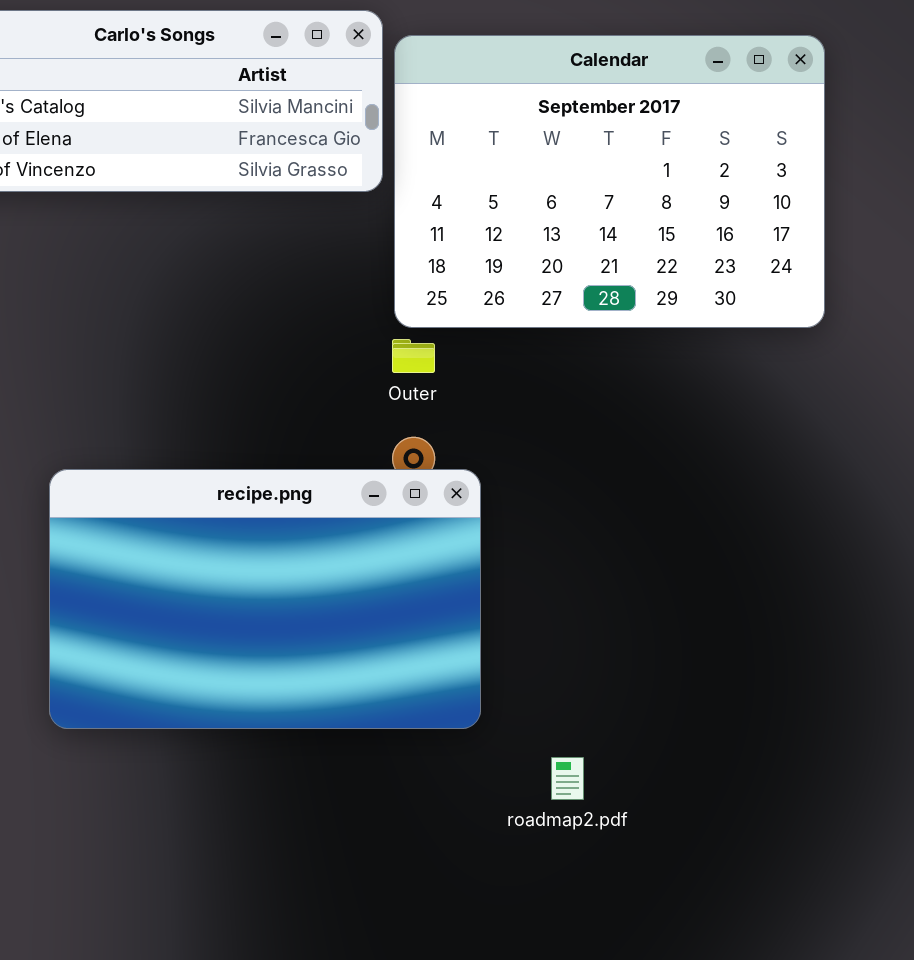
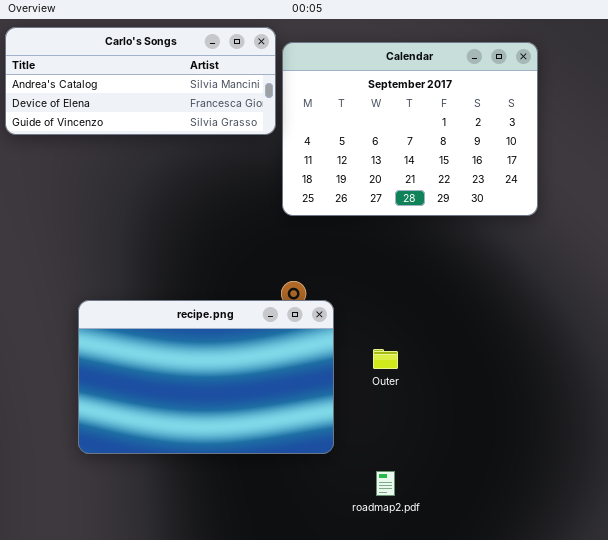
Outer: [392,339,435,373] -> [373,349,398,369], moved

